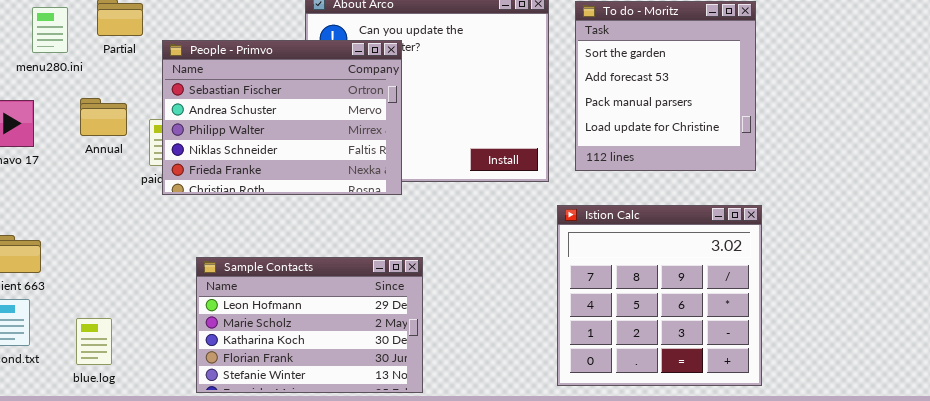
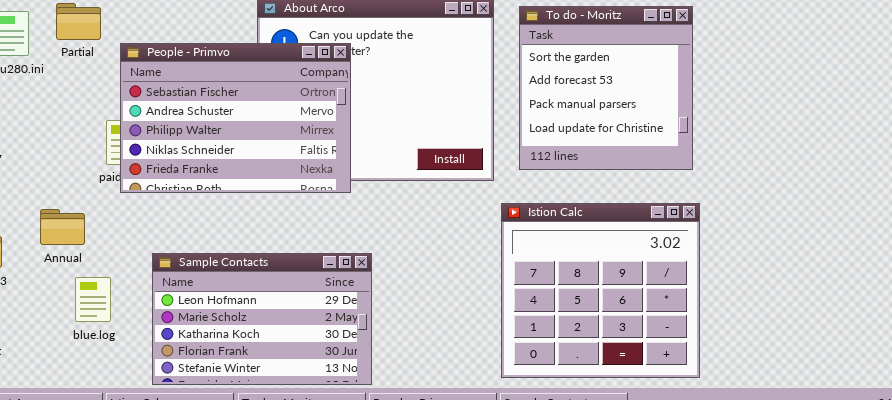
Annual: [80,98,127,136] -> [40,209,85,245], moved
blue.log: [76,318,112,365] -> [75,277,111,322], moved

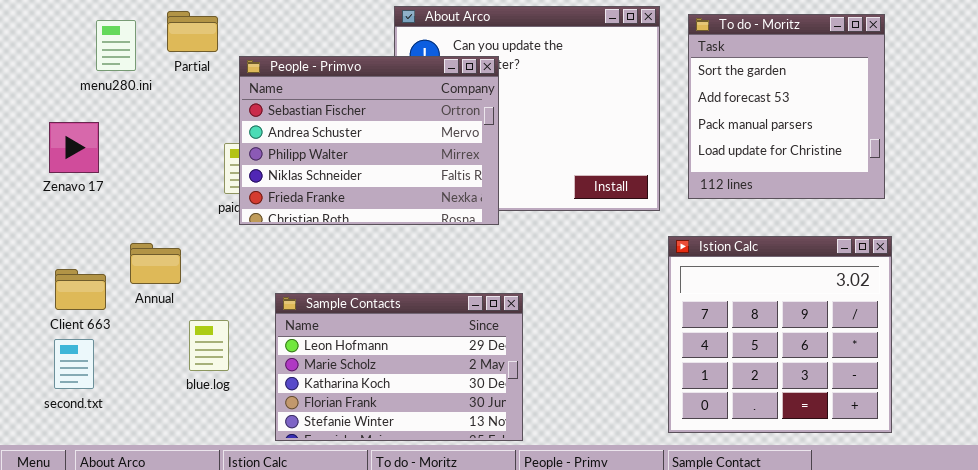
Annual: [40,209,85,245] -> [130,243,181,284], moved

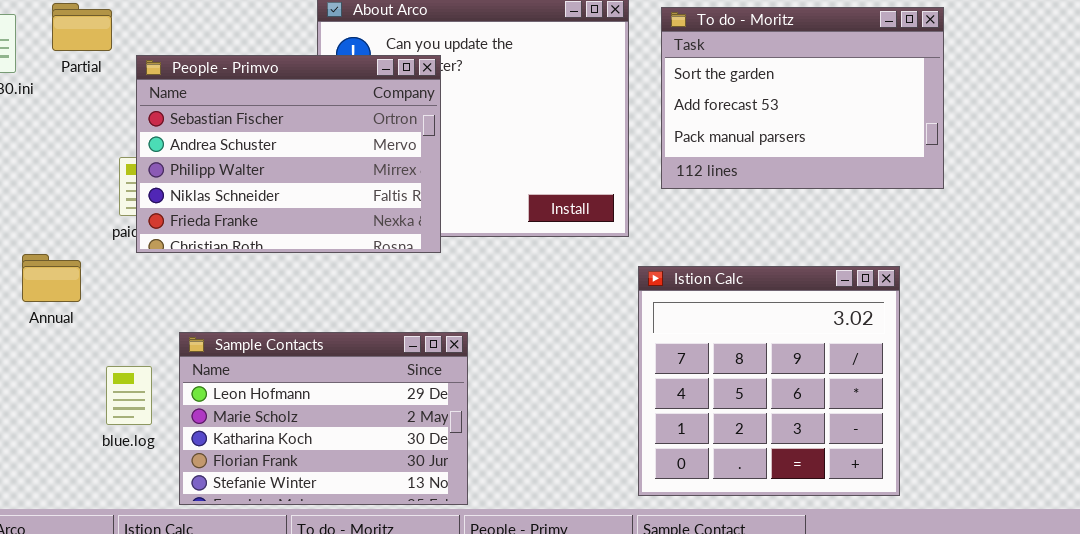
To do - Moritz: [688,14,885,199] -> [661,7,944,189], resized
Annual: [130,243,181,284] -> [22,254,81,302], moved
blue.log: [189,320,229,371] -> [106,366,152,425], moved

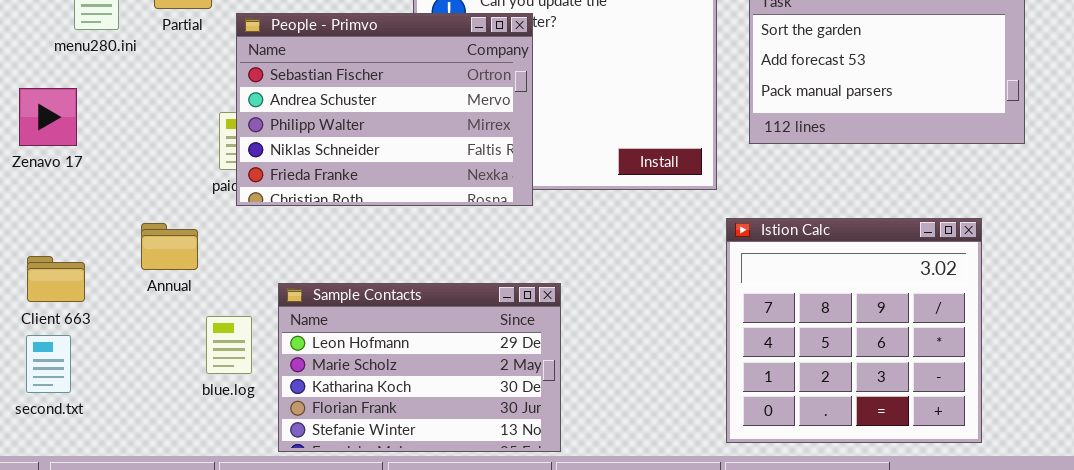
Annual: [22,254,81,302] -> [141,223,198,270], moved

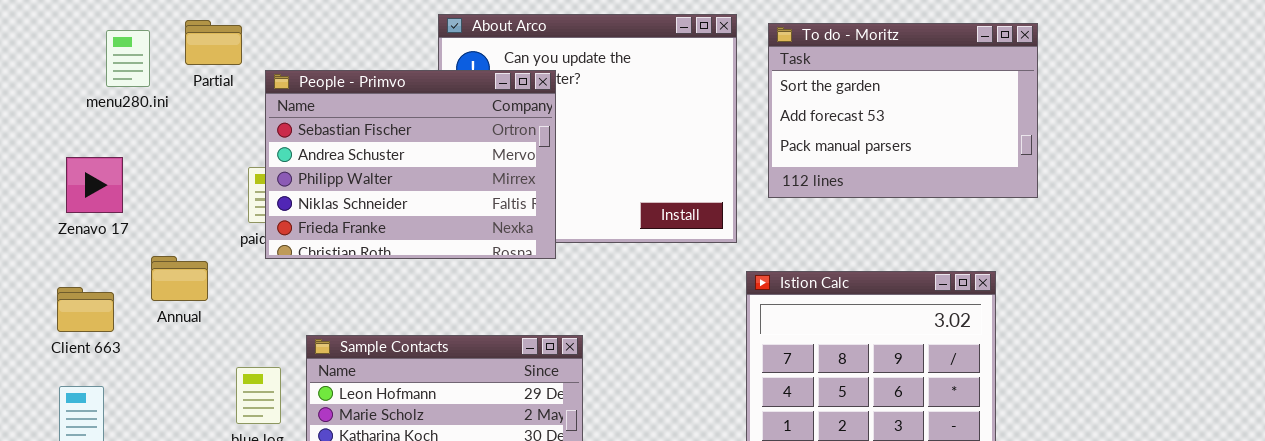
Zenavo 17: [19,88,77,146] -> [66,157,123,213], moved
Annual: [141,223,198,270] -> [151,256,208,301], moved
Client 663: [27,256,85,302] -> [57,287,114,332], moved

